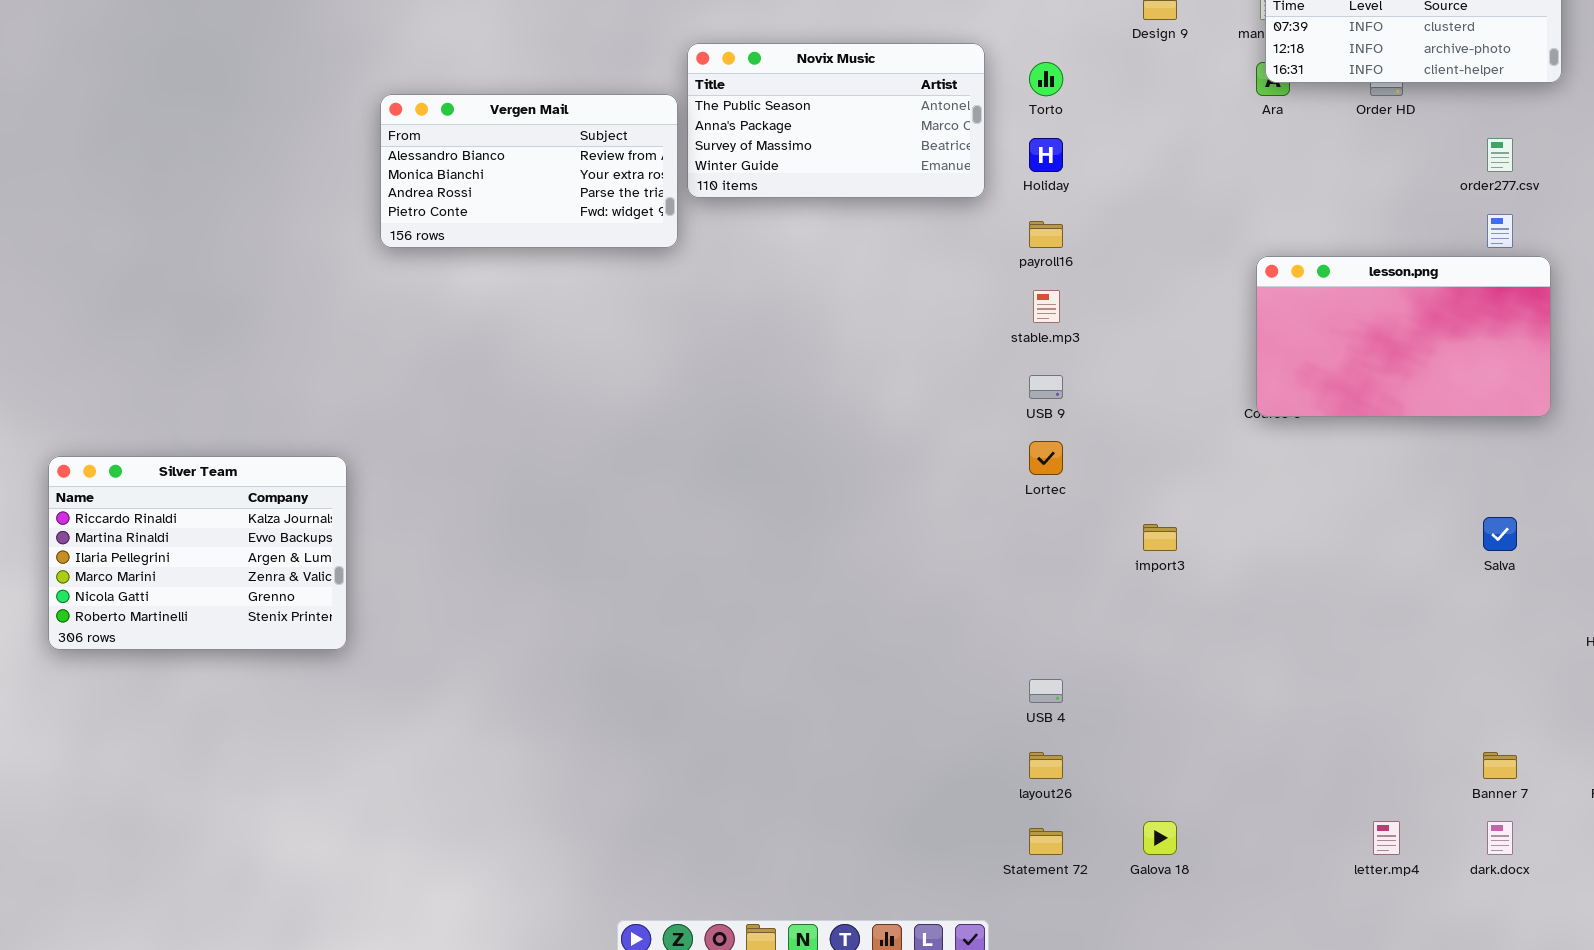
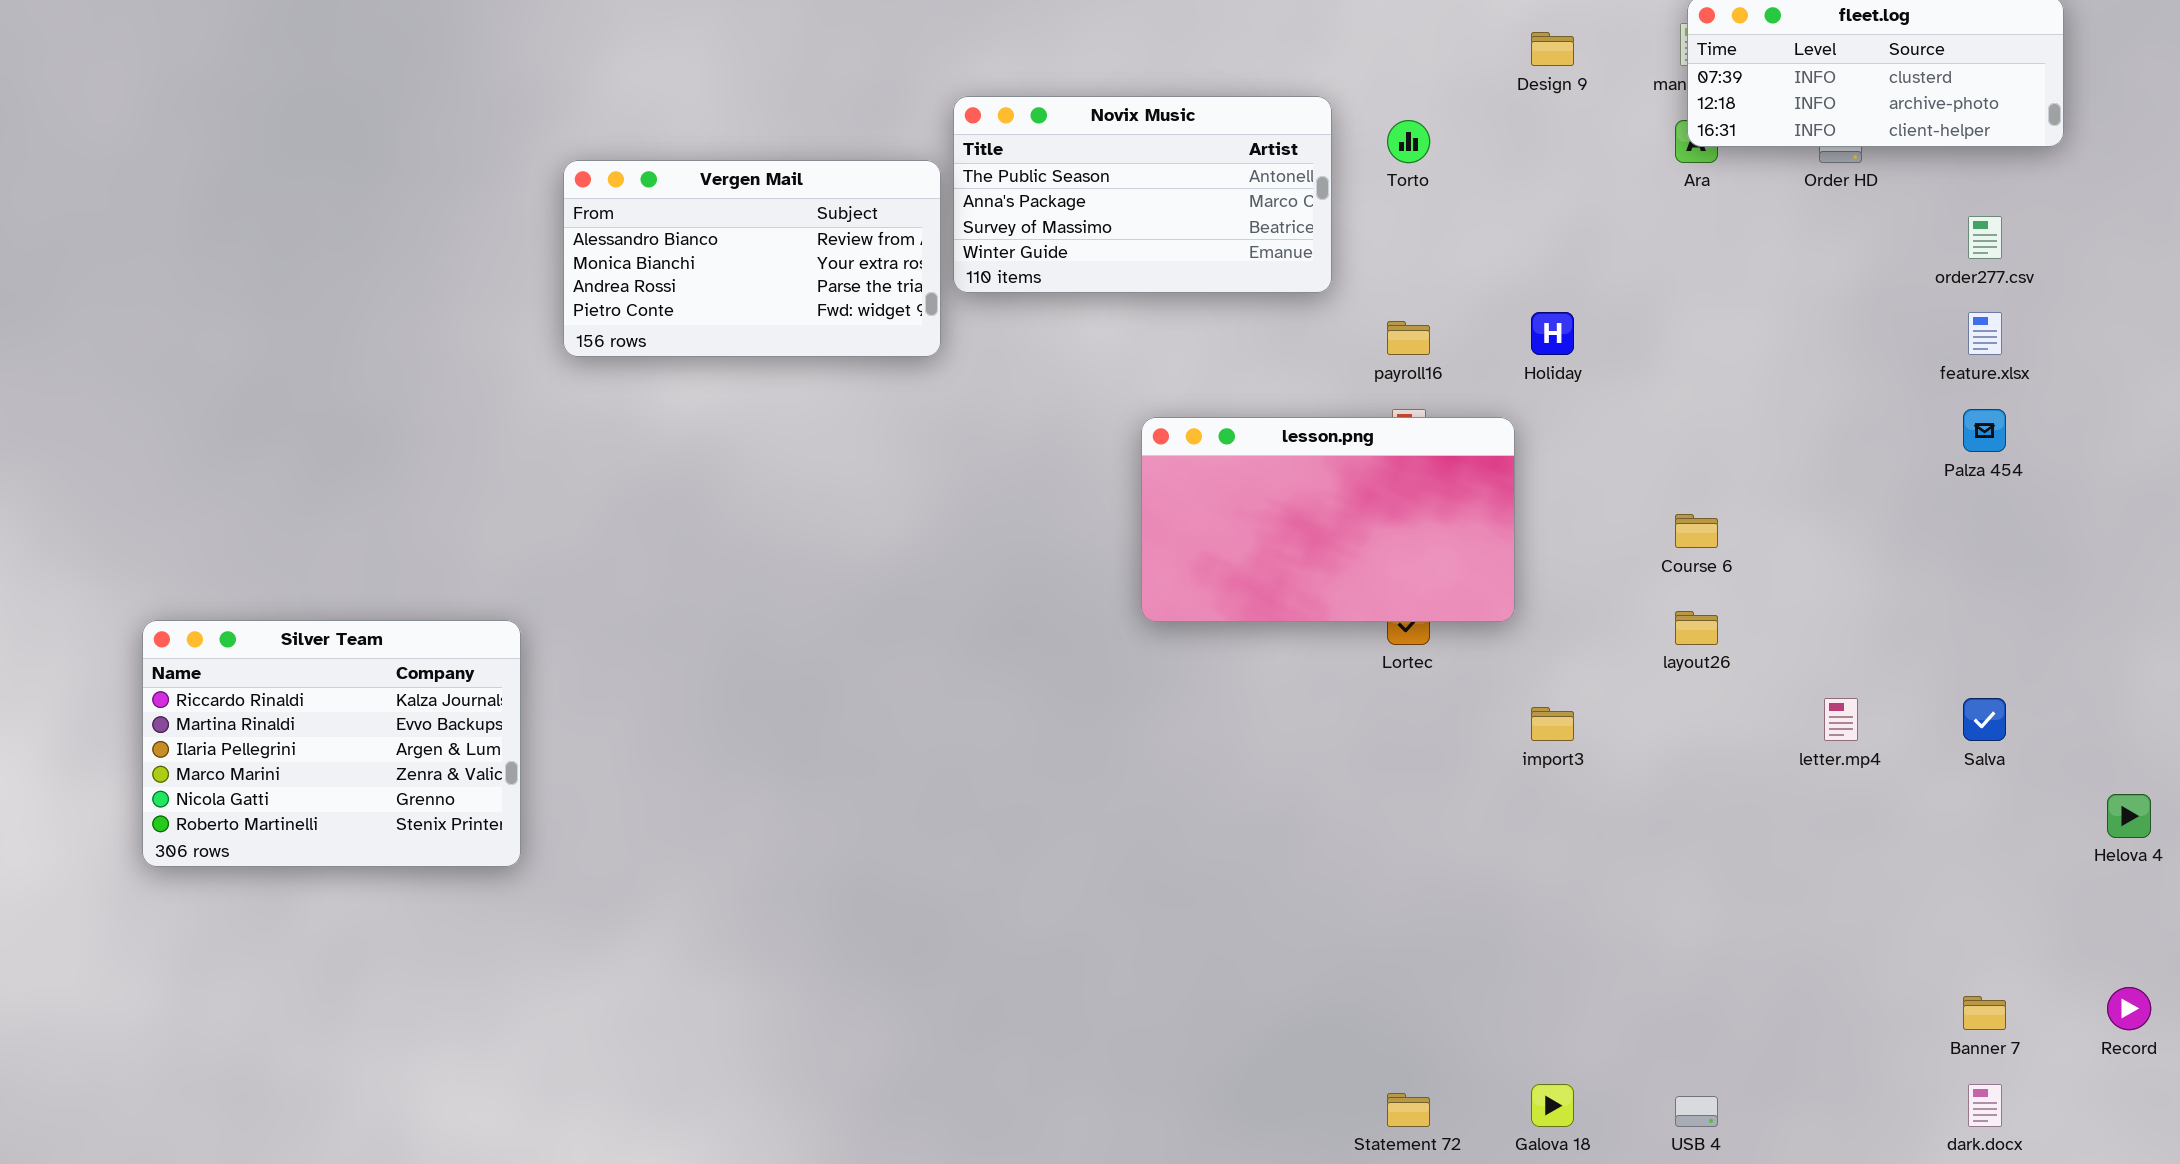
Holiday: [1029,138,1063,172] -> [1531,312,1574,355], moved
lesson.png: [1256,256,1551,417] -> [1141,417,1515,622], moved
USB 4: [1029,679,1063,703] -> [1675,1096,1718,1127], moved
layout26: [1029,752,1063,779] -> [1675,611,1718,645], moved
letter.mp4: [1373,821,1400,855] -> [1824,698,1858,741], moved

